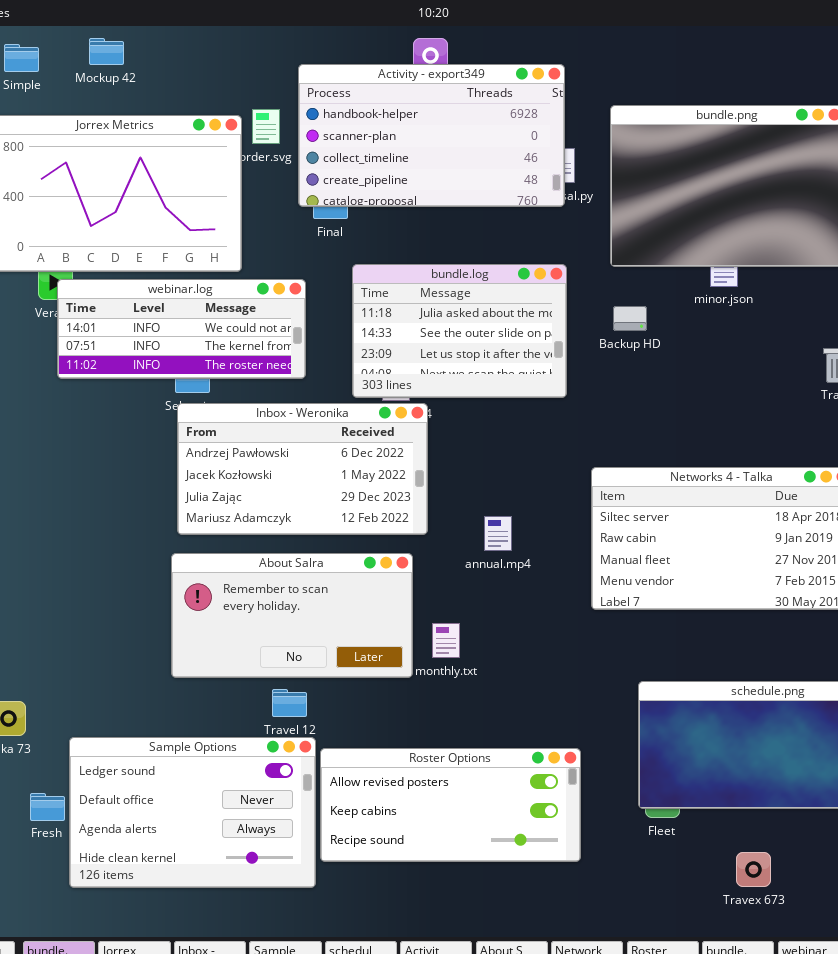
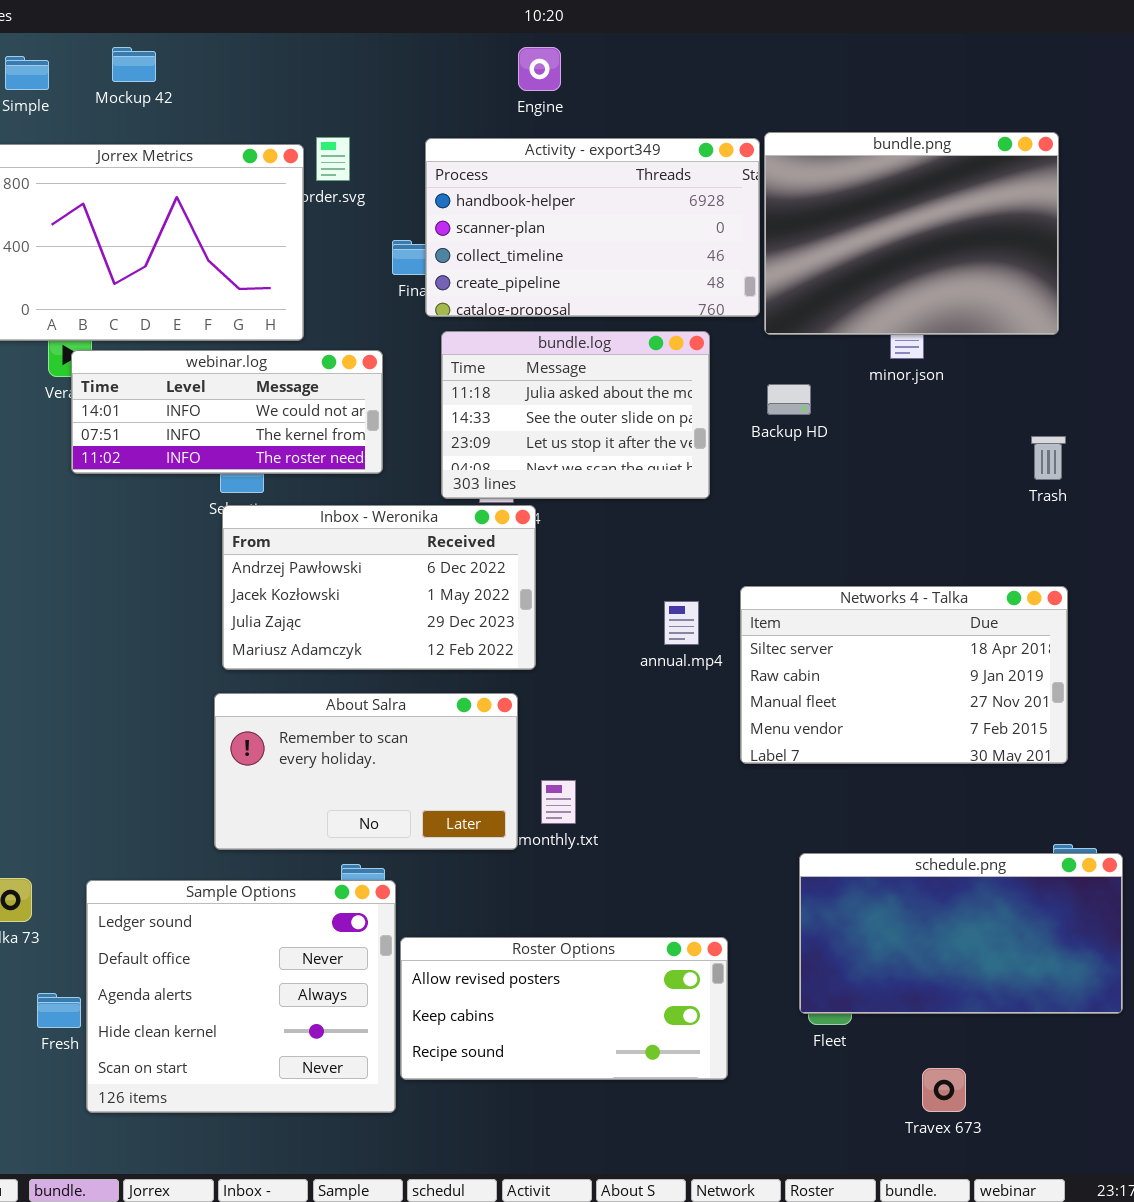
Activity - export349: [298,64,565,207] -> [425,138,760,317], moved
annual.mp4: [484,516,512,551] -> [664,601,699,645], moved
Sample Options: [69,737,316,888] -> [86,880,396,1113], resized

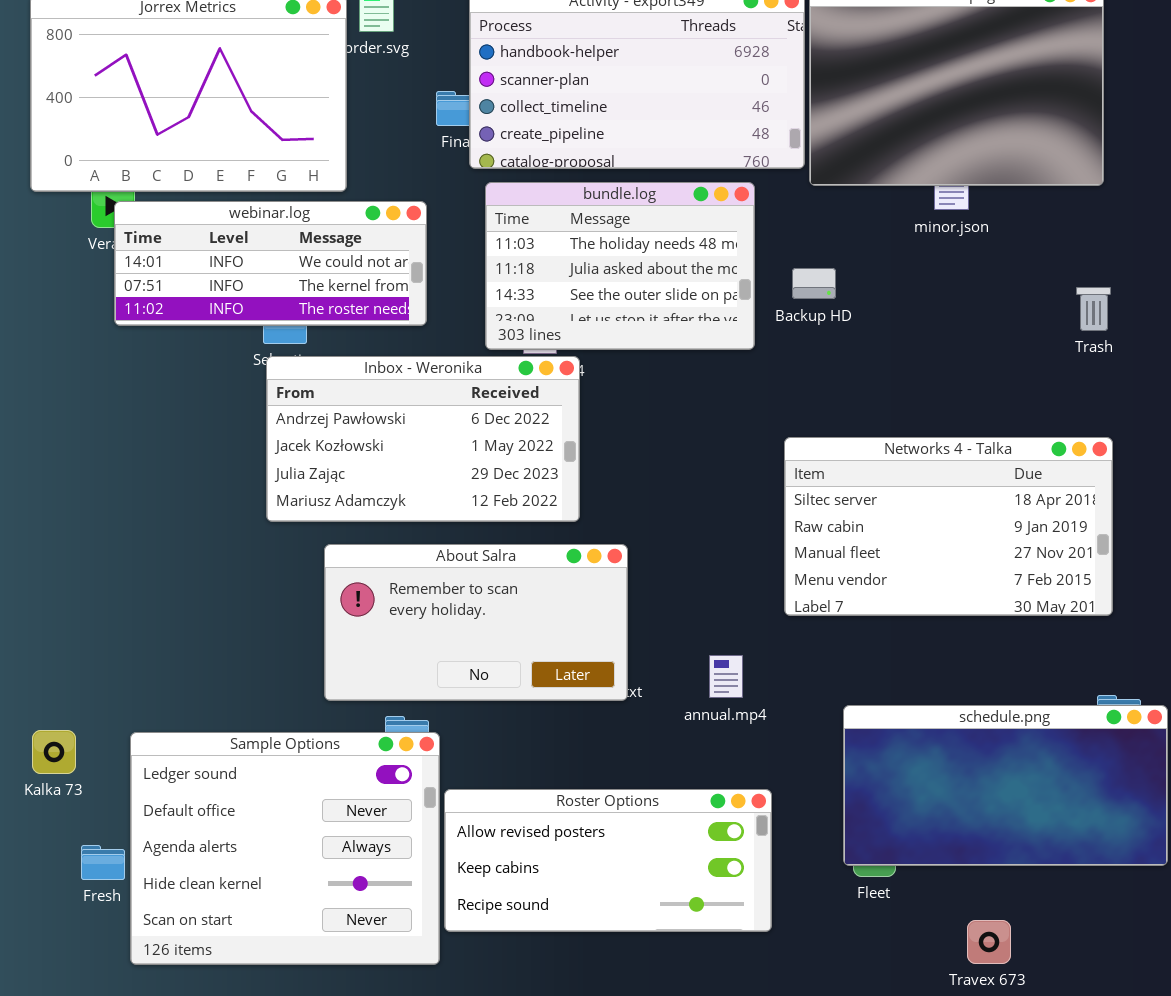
bundle.log: [441,331,710,499] -> [485,182,755,350], scrolled up 1 row
Backup HD: [767,384,811,415] -> [792,268,836,299], moved
annual.mp4: [664,601,699,645] -> [709,655,743,698], moved
About Salra: [214,693,518,850] -> [324,544,628,701], moved

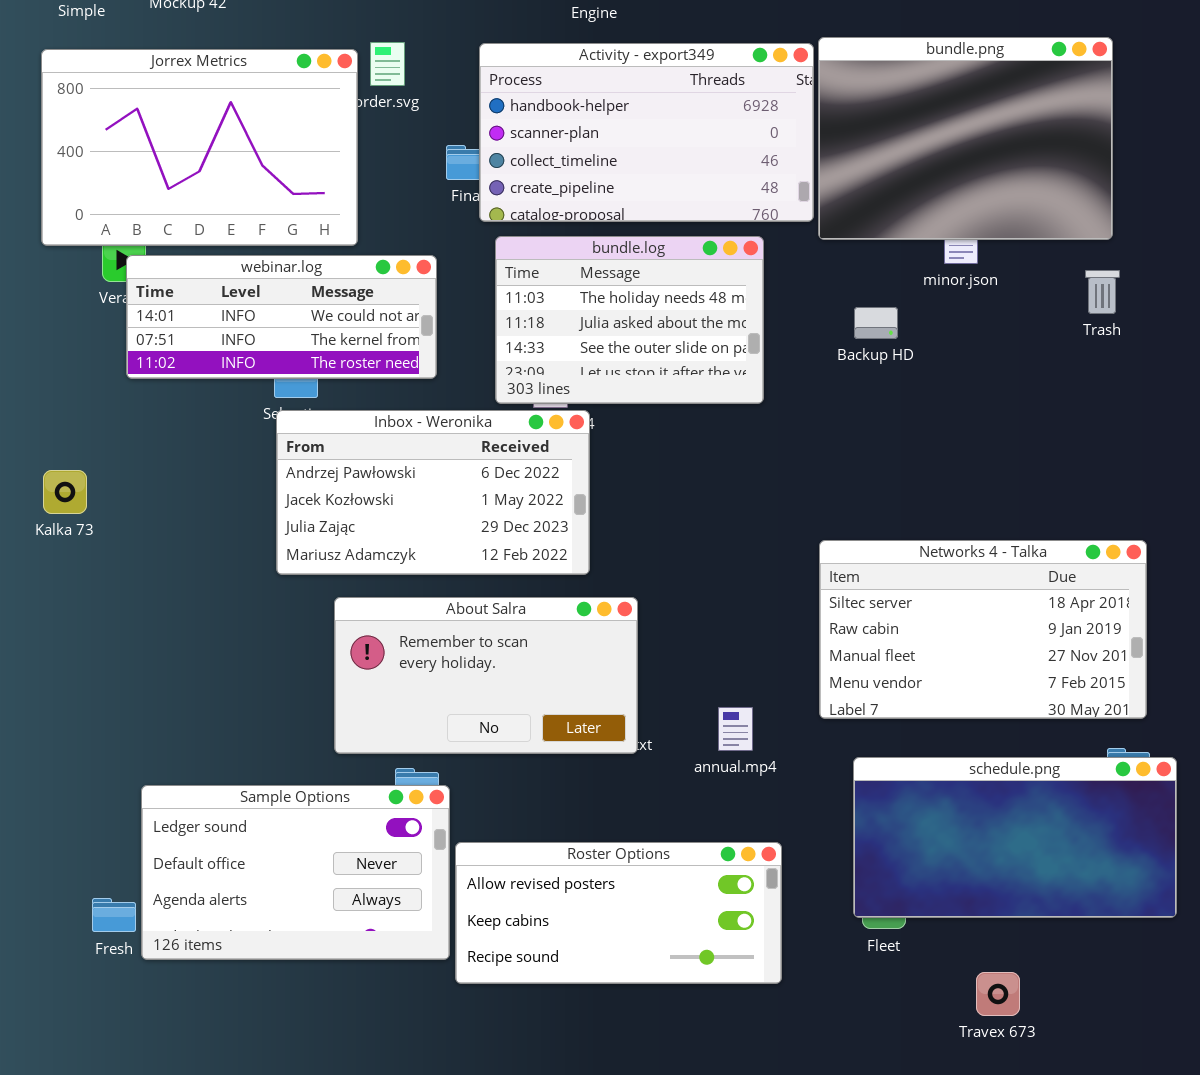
Backup HD: [792,268,836,299] -> [854,307,898,339], moved
Trash: [1076,287,1111,331] -> [1085,270,1120,314], moved
Networks 4 - Talka: [784,437,1113,616] -> [819,540,1147,719], moved
Kalka 73: [32,730,76,774] -> [43,470,87,514], moved
Sample Options: [130,732,440,965] -> [141,785,450,960], resized

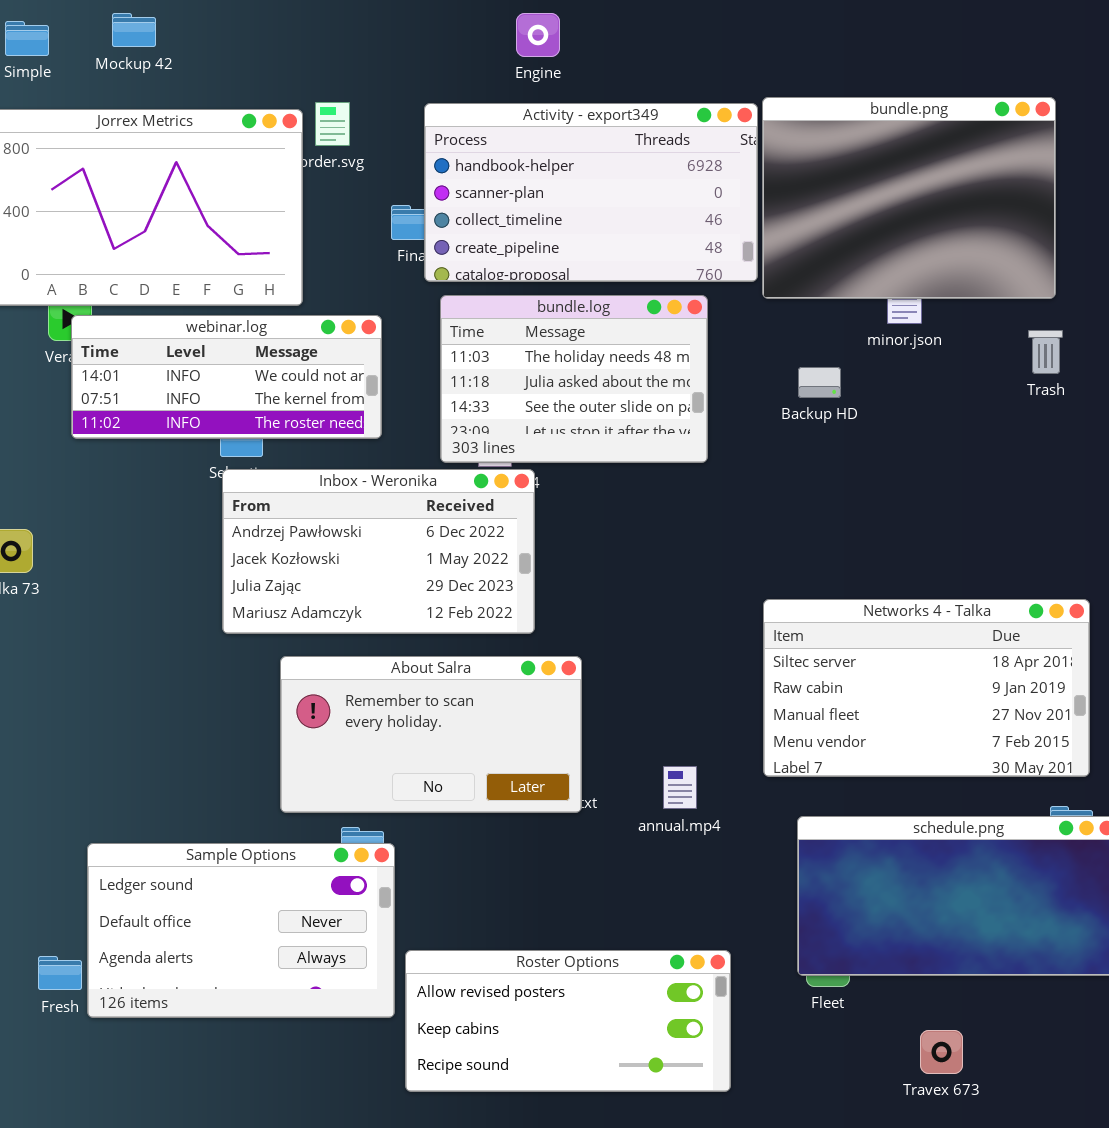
Roster Options: [455,842,782,984] -> [405,950,731,1092], moved

